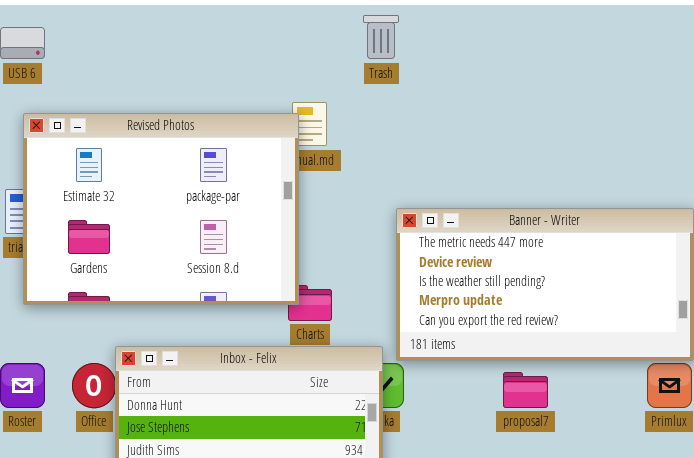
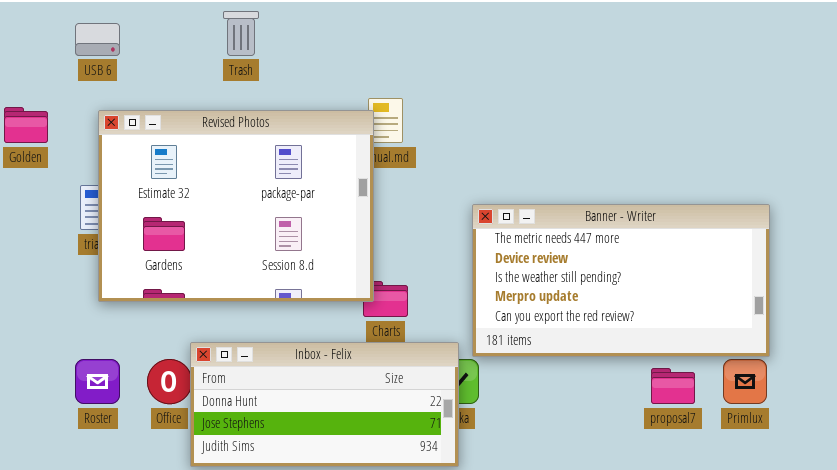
Trash: [363,15,399,59] -> [223,11,259,56], moved
proposal7: [503,372,548,408] -> [651,368,695,404], moved

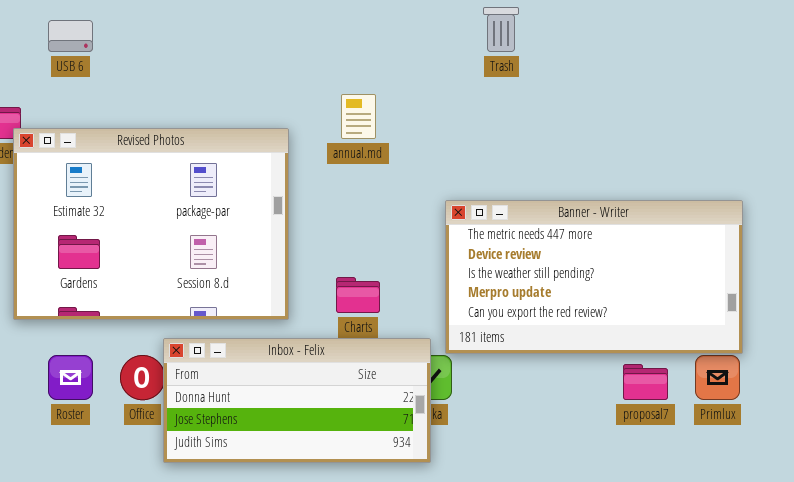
Trash: [223,11,259,56] -> [483,7,519,52], moved
Revised Photos: [98,110,374,302] -> [13,128,289,320], moved

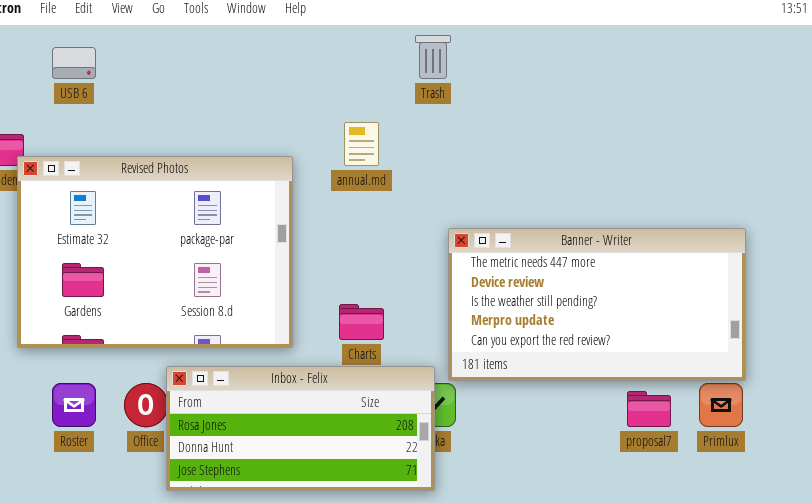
Trash: [483,7,519,52] -> [415,35,451,79], moved
Inbox - Felix: [163,338,431,463] -> [166,366,435,491], scrolled up 1 row

